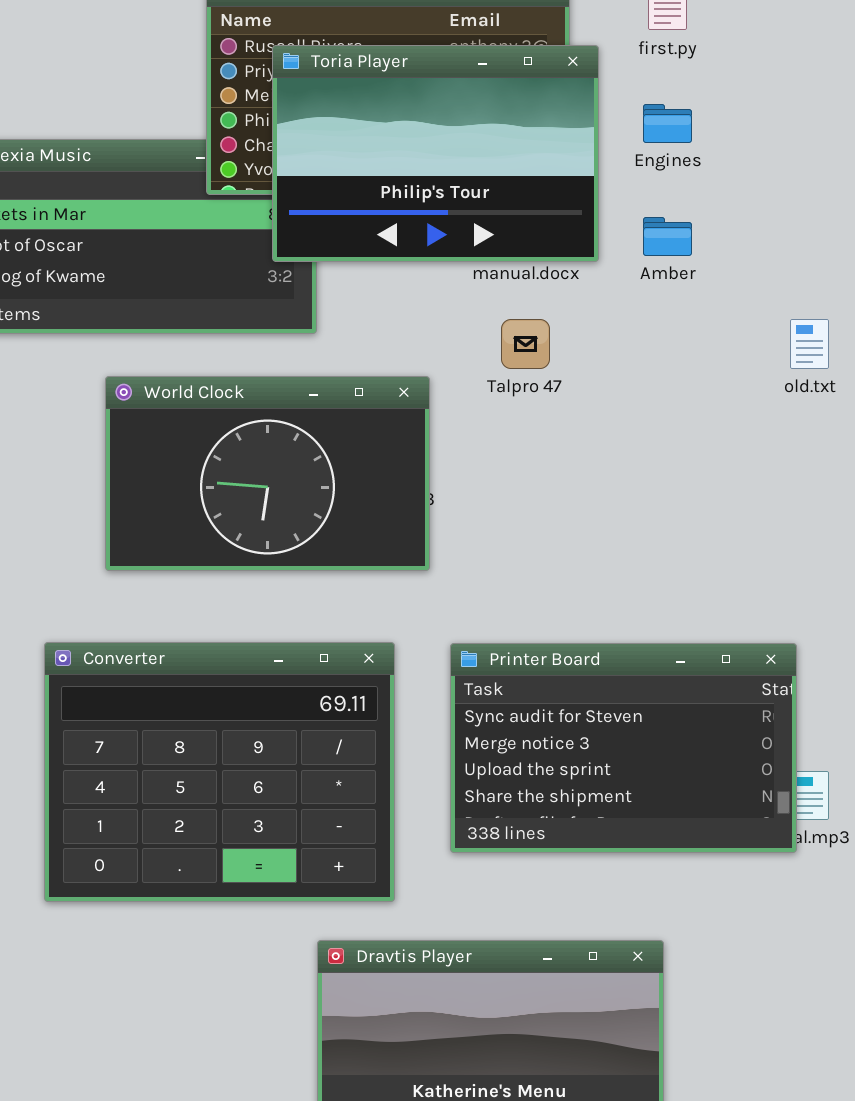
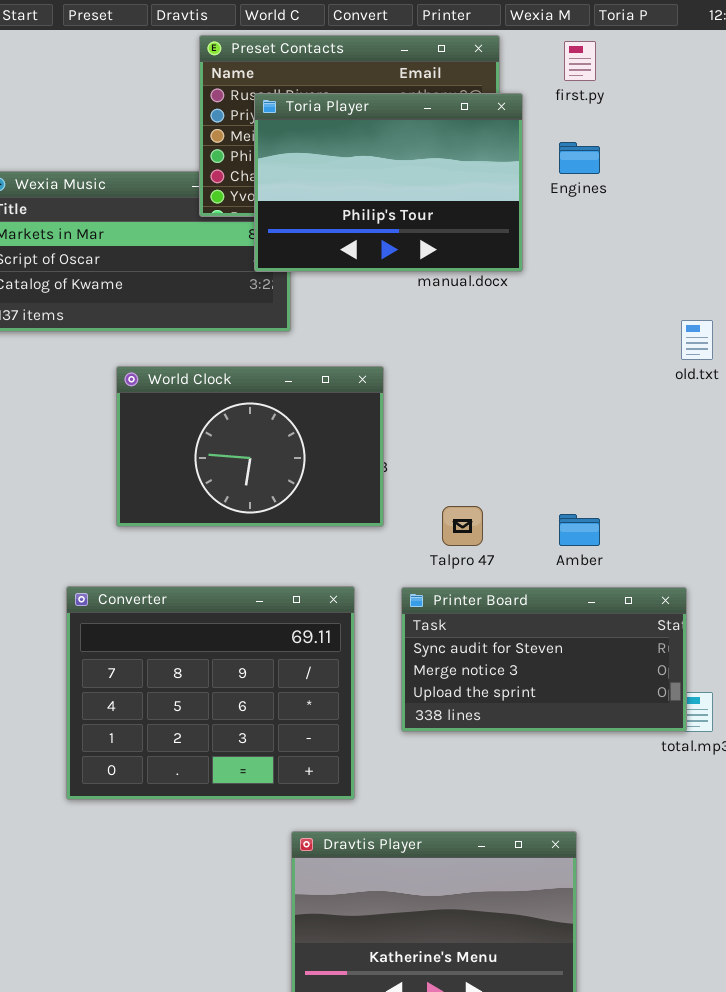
Amber: [643,217,692,256] -> [559,514,600,546], moved
Talpro 47: [501,319,550,369] -> [442,506,483,546], moved
Printer Board: [450,643,797,853] -> [401,587,687,732], resized

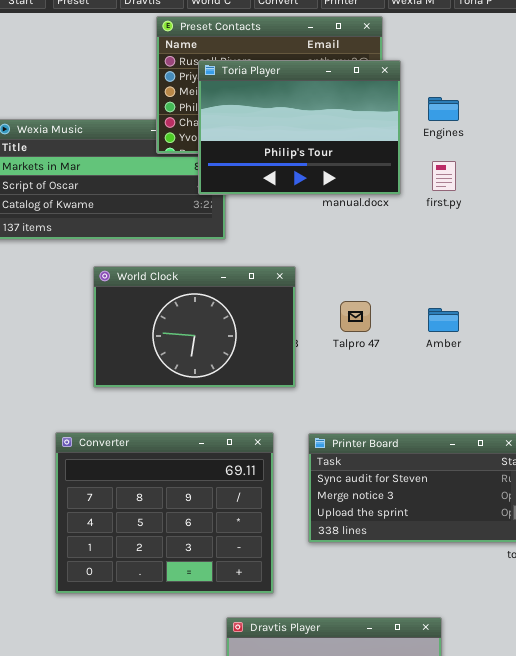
first.py: [564,41,596,81] -> [432,161,456,191], moved
Talpro 47: [442,506,483,546] -> [340,301,371,332], moved
Amber: [559,514,600,546] -> [428,308,459,332], moved

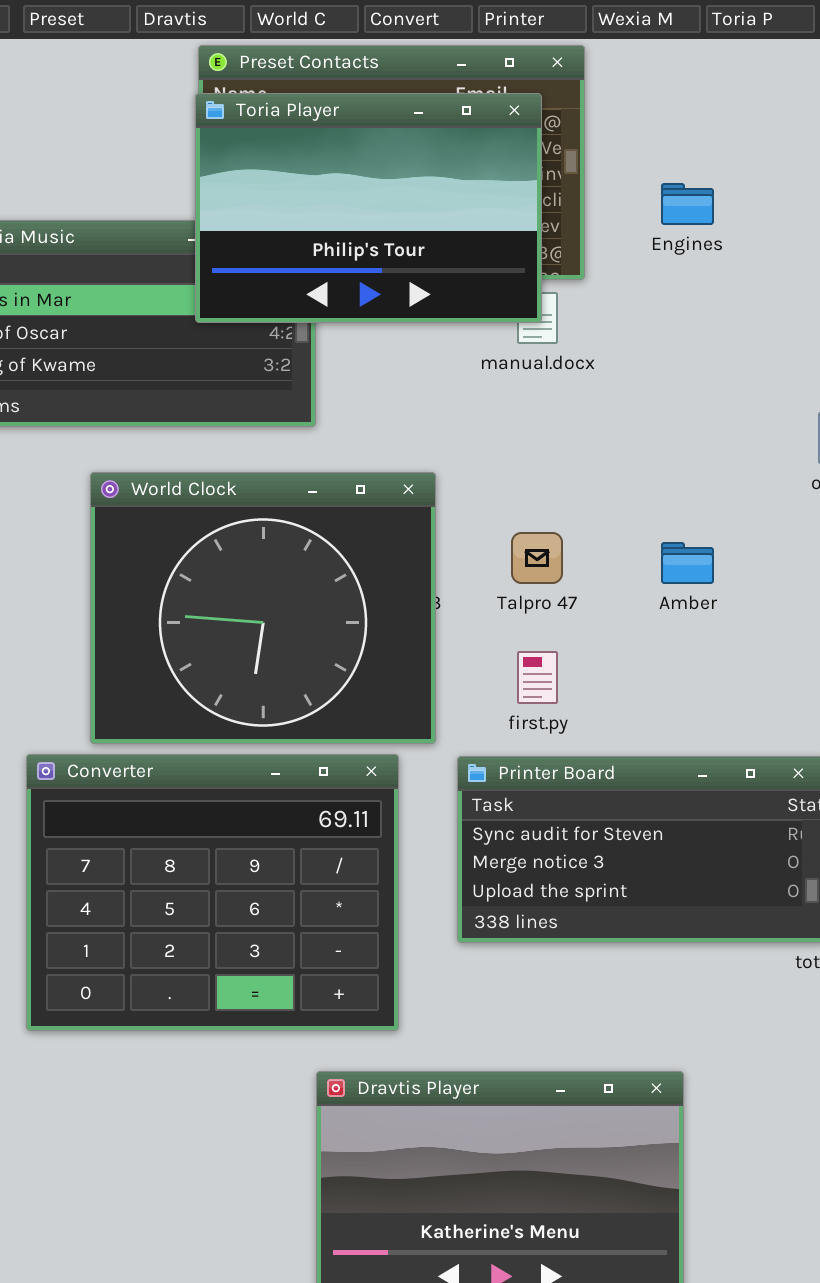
Toria Player: [198,60,401,195] -> [195,93,542,323], moved
first.py: [432,161,456,191] -> [517,651,558,704], moved
World Clock: [93,266,296,388] -> [90,472,436,744], resized

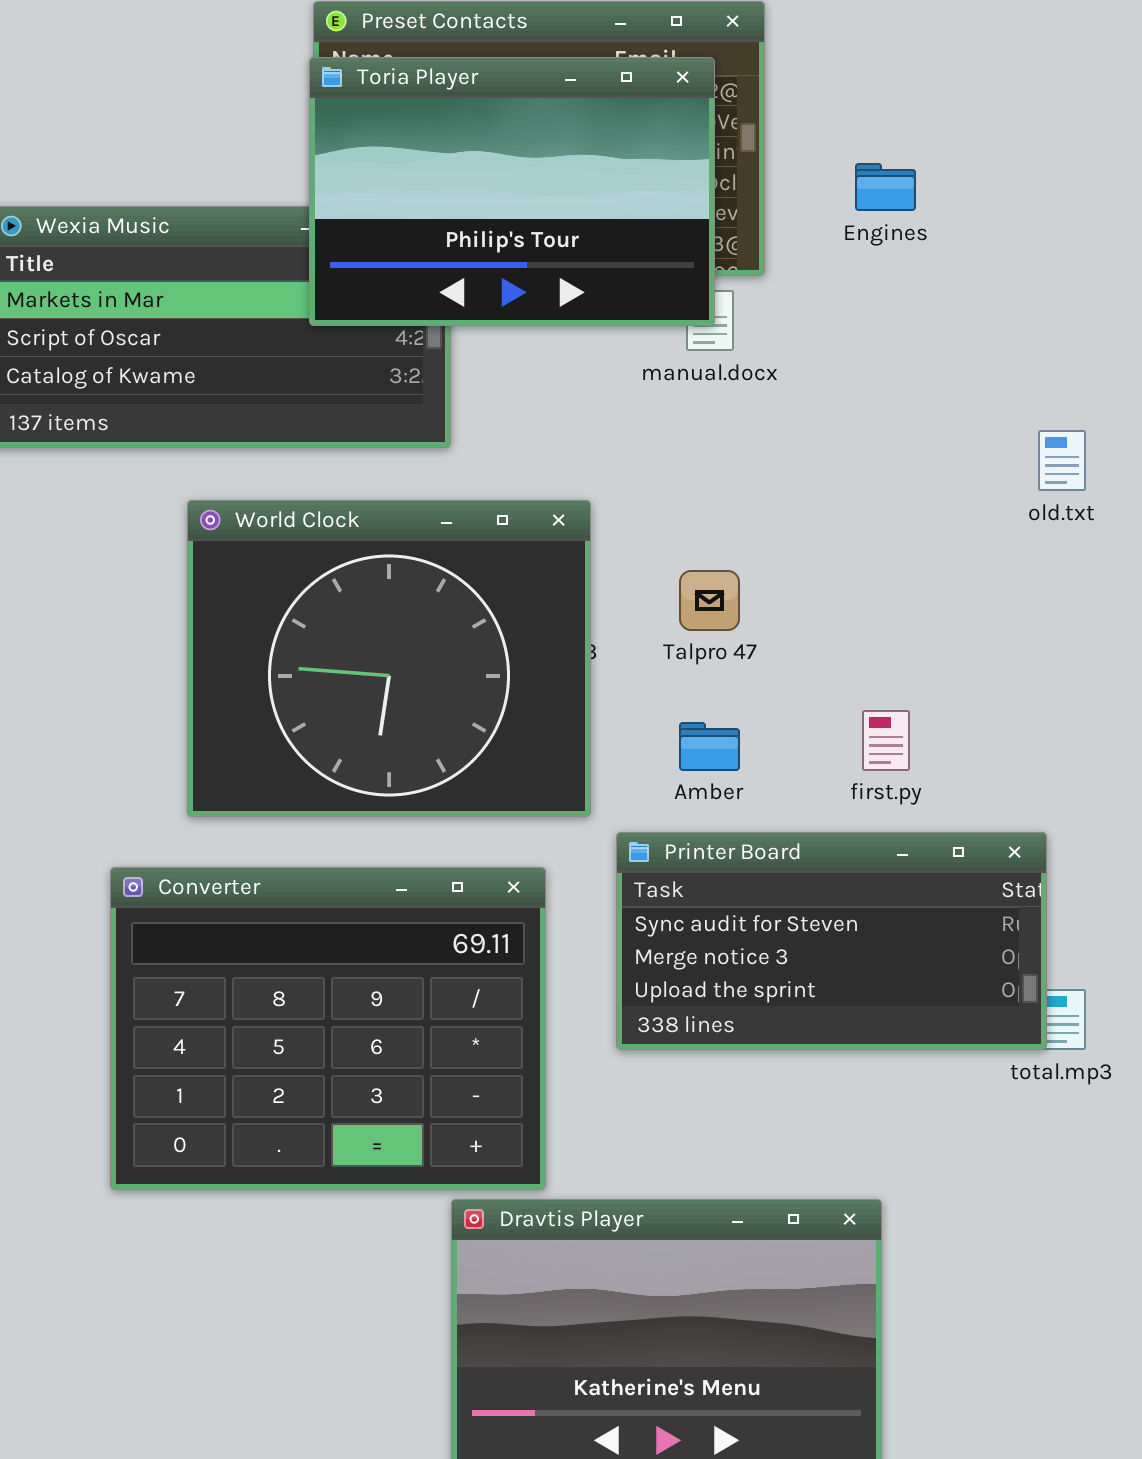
Amber: [661,542,714,584] -> [679,722,740,771], moved
first.py: [517,651,558,704] -> [862,710,910,771], moved
Converter: [26,754,399,1031] -> [110,867,546,1190], moved

